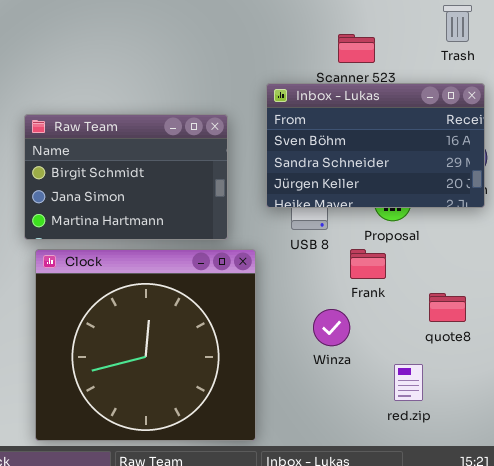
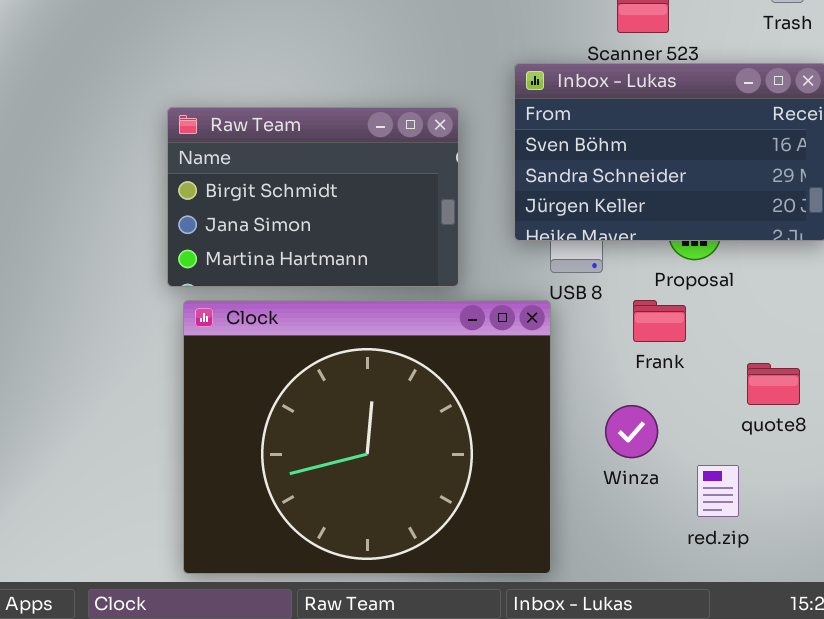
Clock: [35,249,256,441] -> [183,300,551,574], resized
Winza: [313,309,350,346] -> [605,405,658,458], moved

